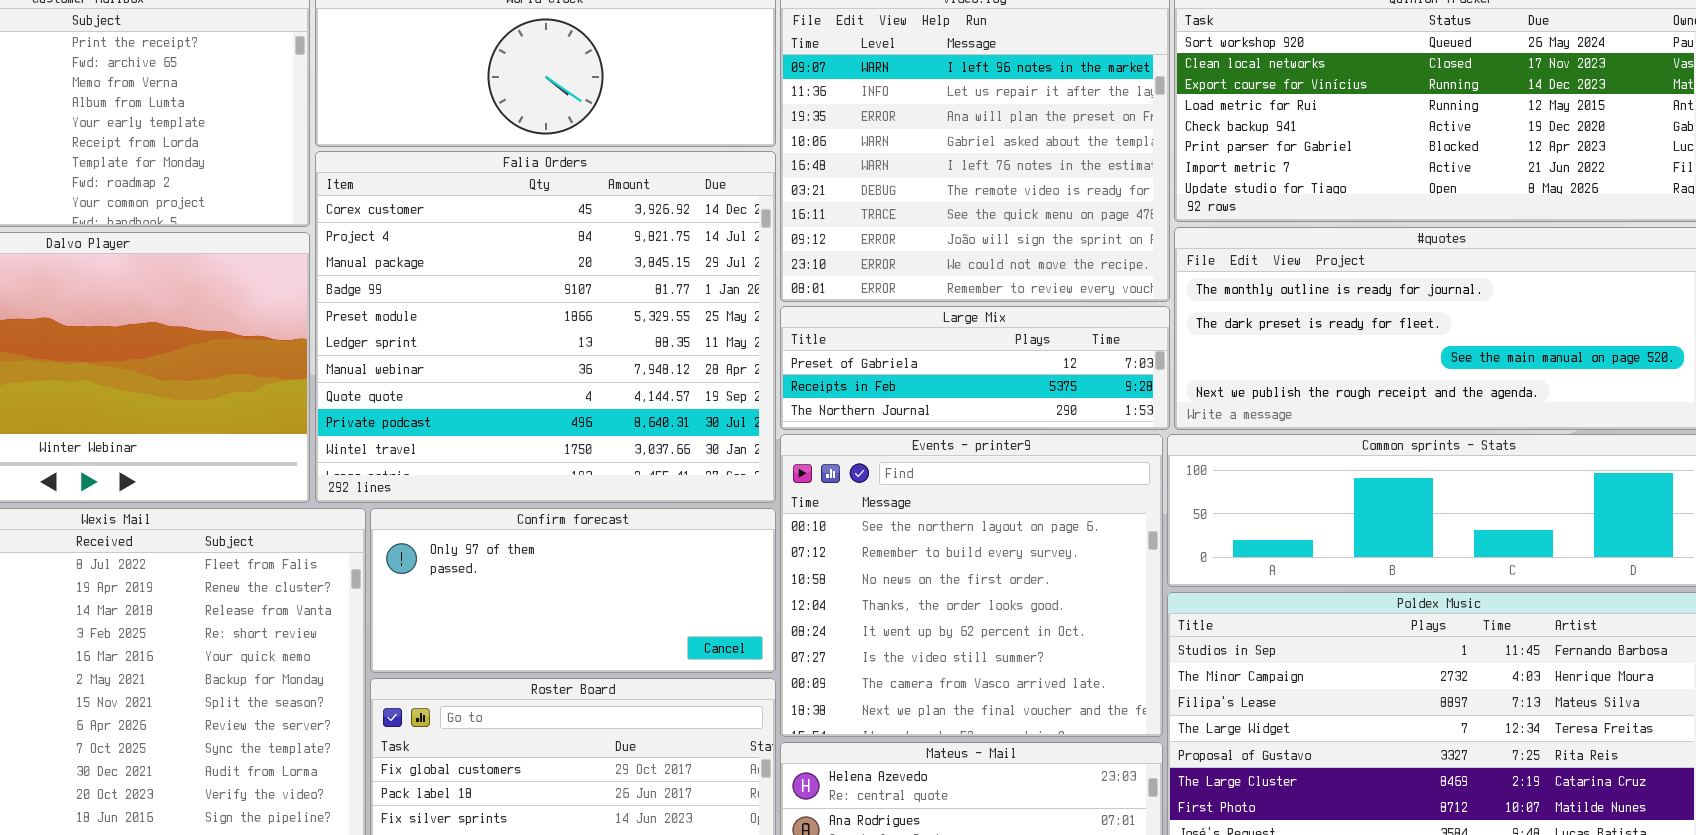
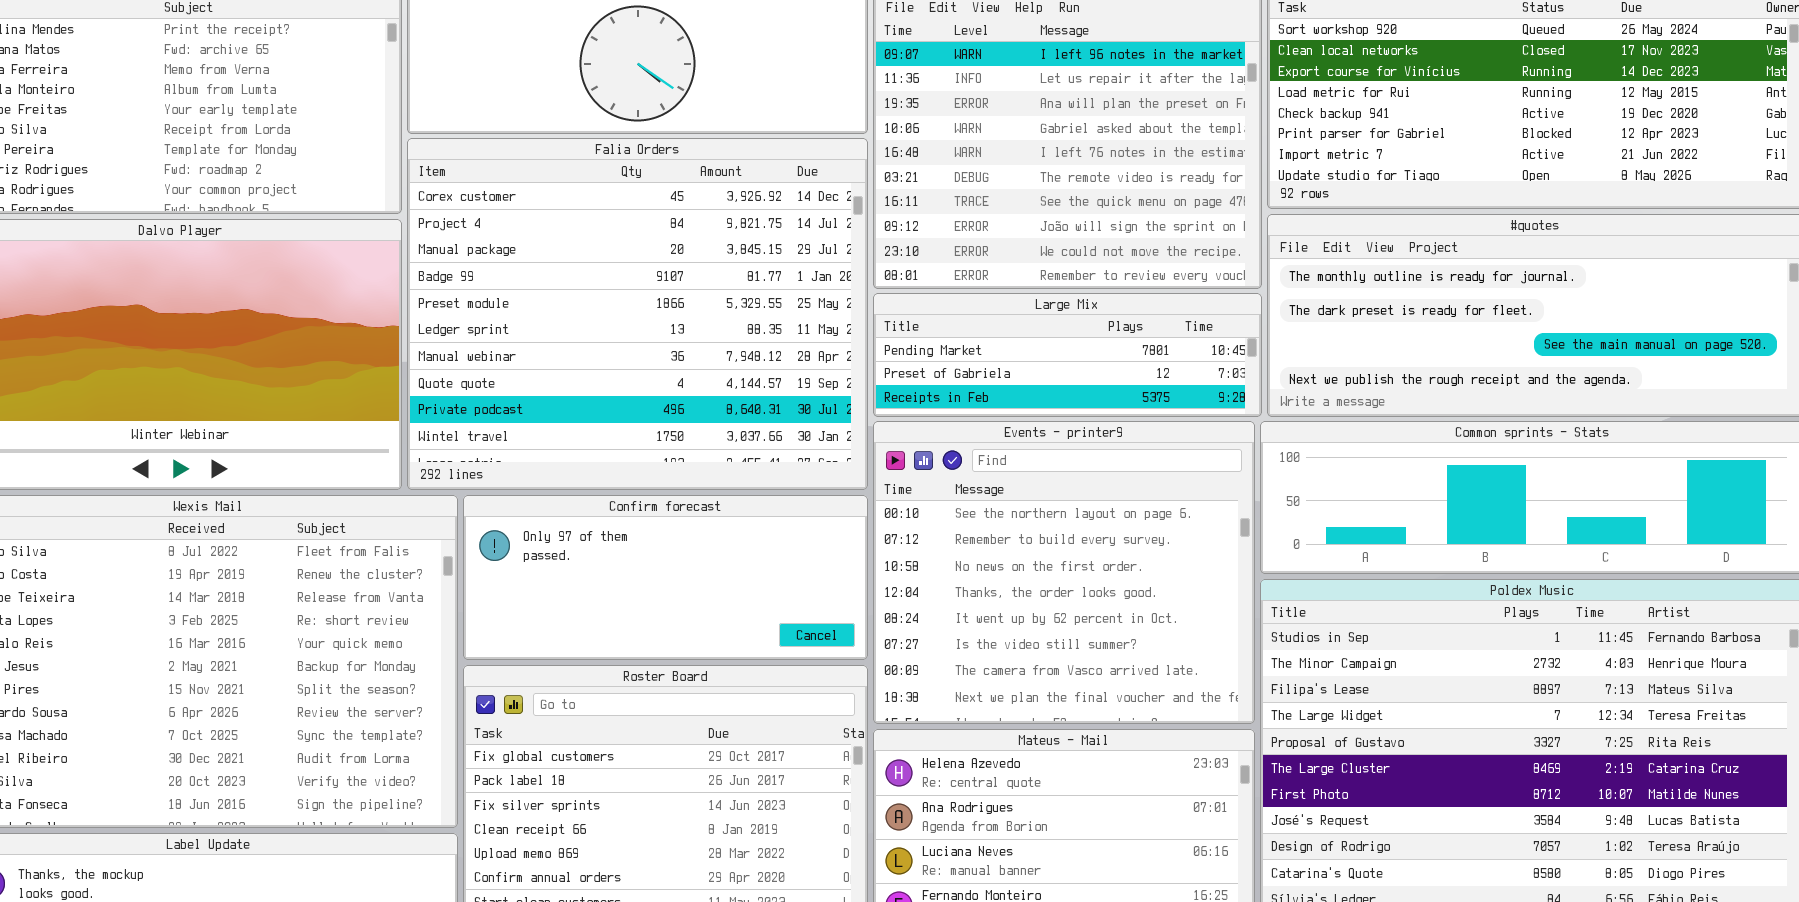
Large Mix: [780,306,1170,430] -> [873,293,1262,417], scrolled up 1 row

